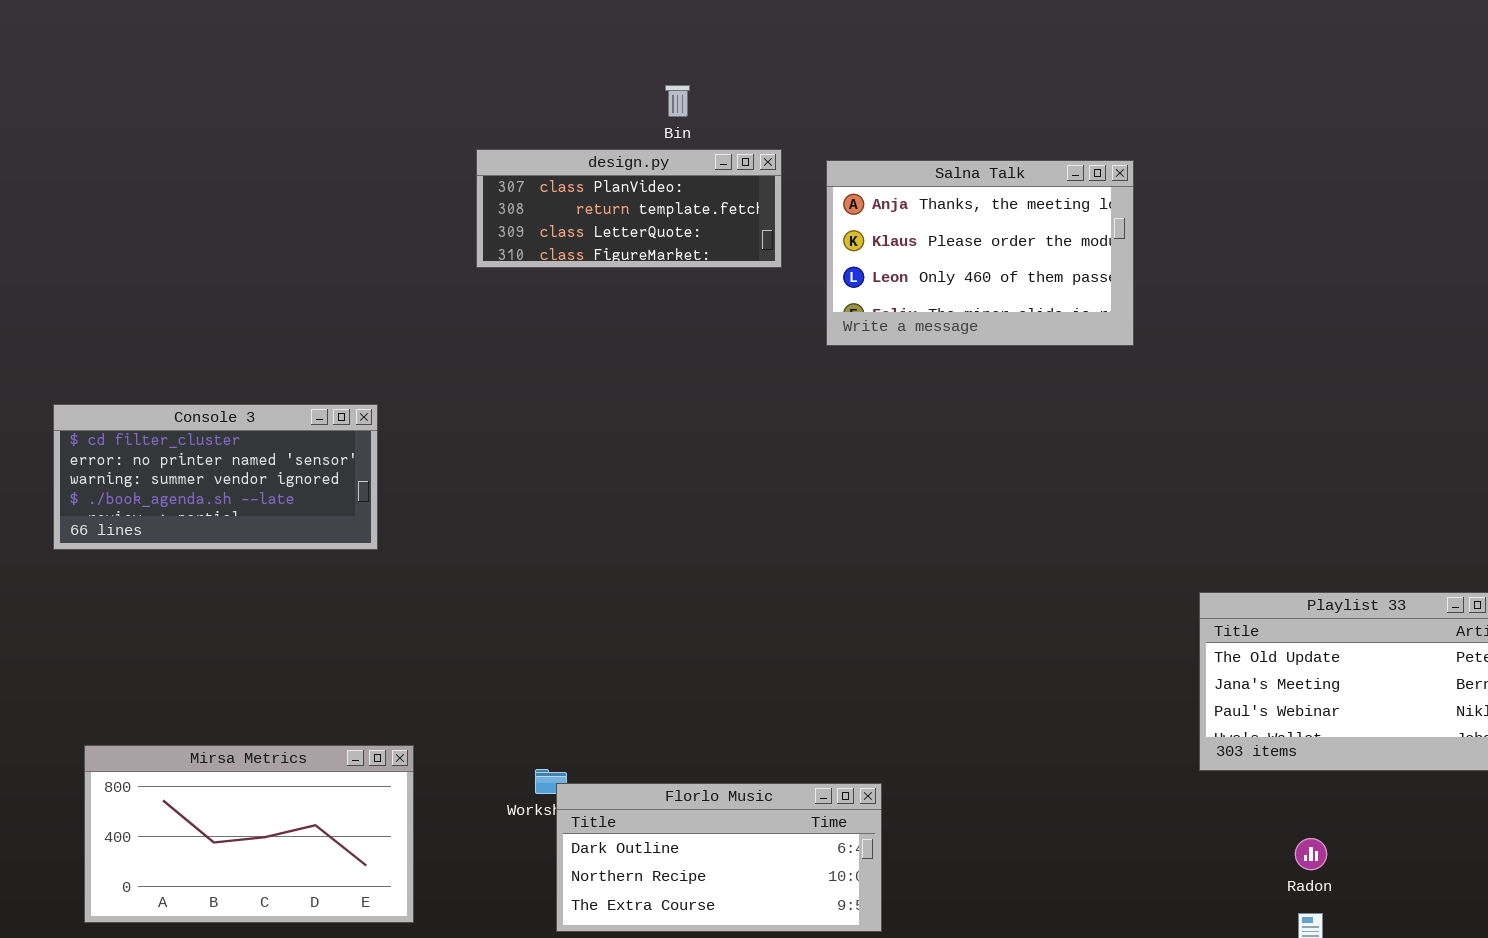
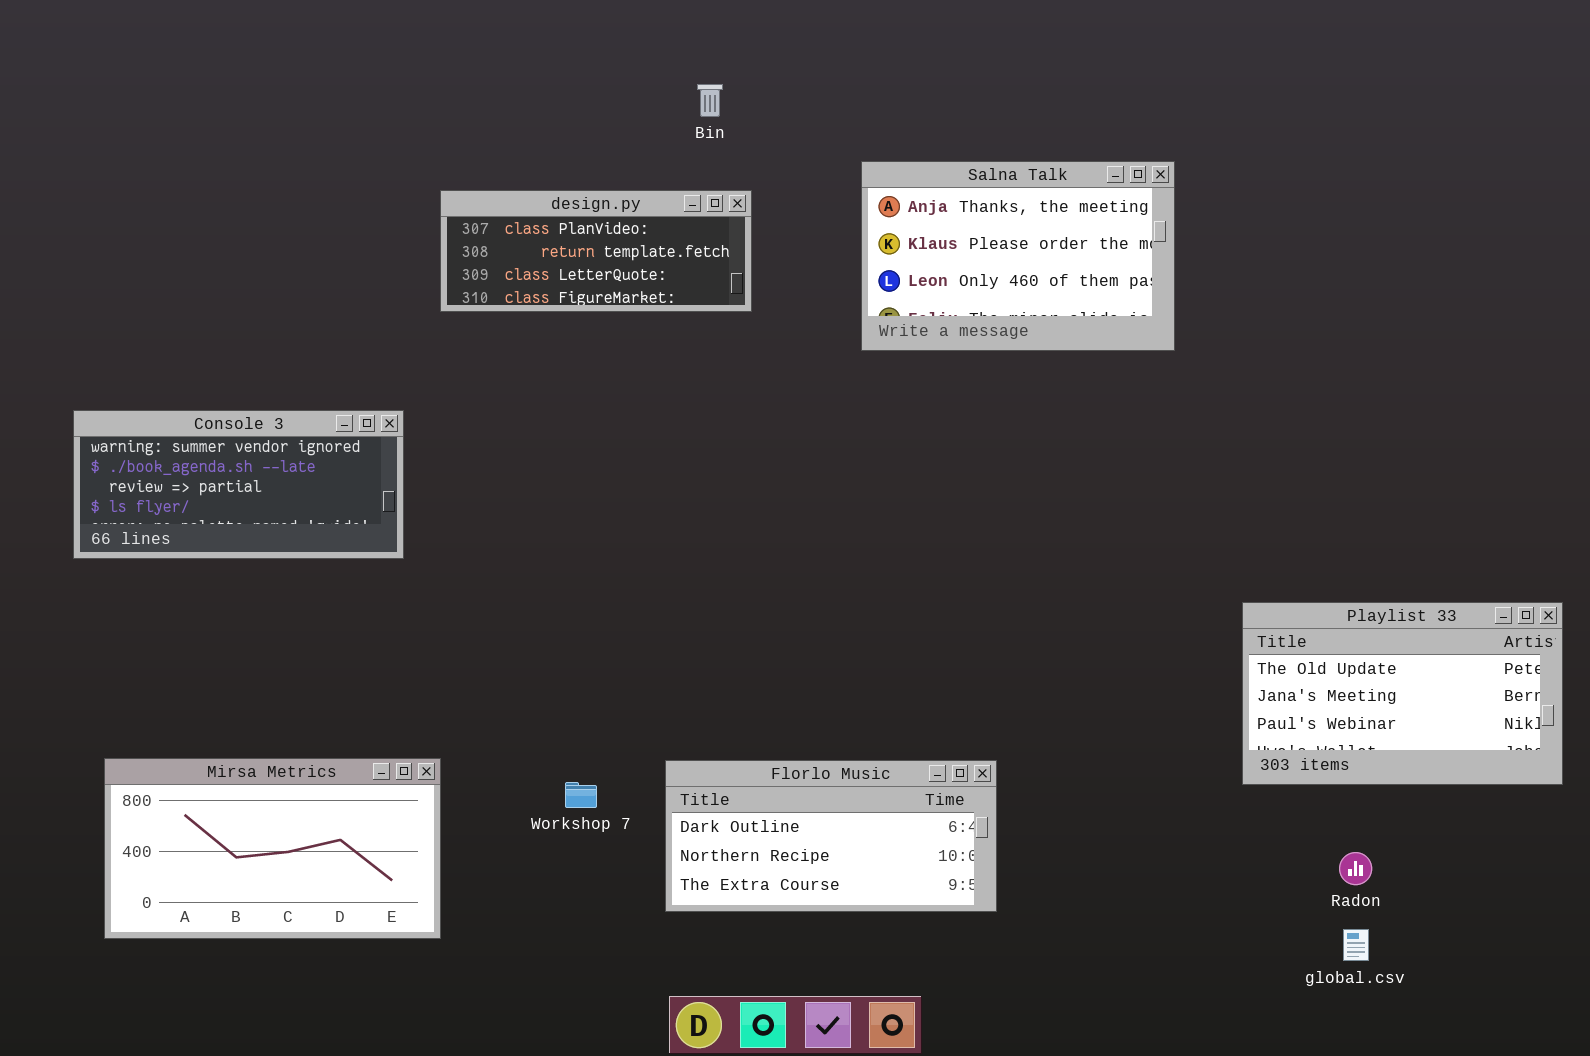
design.py: [476,149,782,268] -> [440,190,752,312], moved
Console 3: [53,404,378,550] -> [73,410,404,559], scrolled down 2 rows
Florlo Music: [556,783,882,932] -> [665,760,997,912], moved

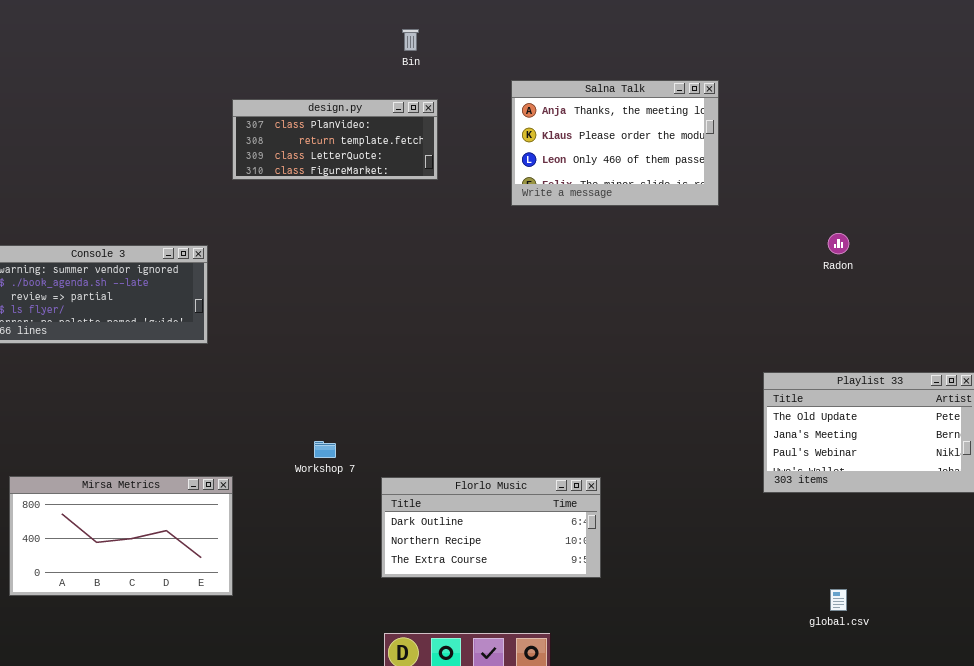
Workshop 7: [565,782,597,808] -> [314,441,336,458], moved
Radon: [1339,852,1372,885] -> [828,233,849,254], moved

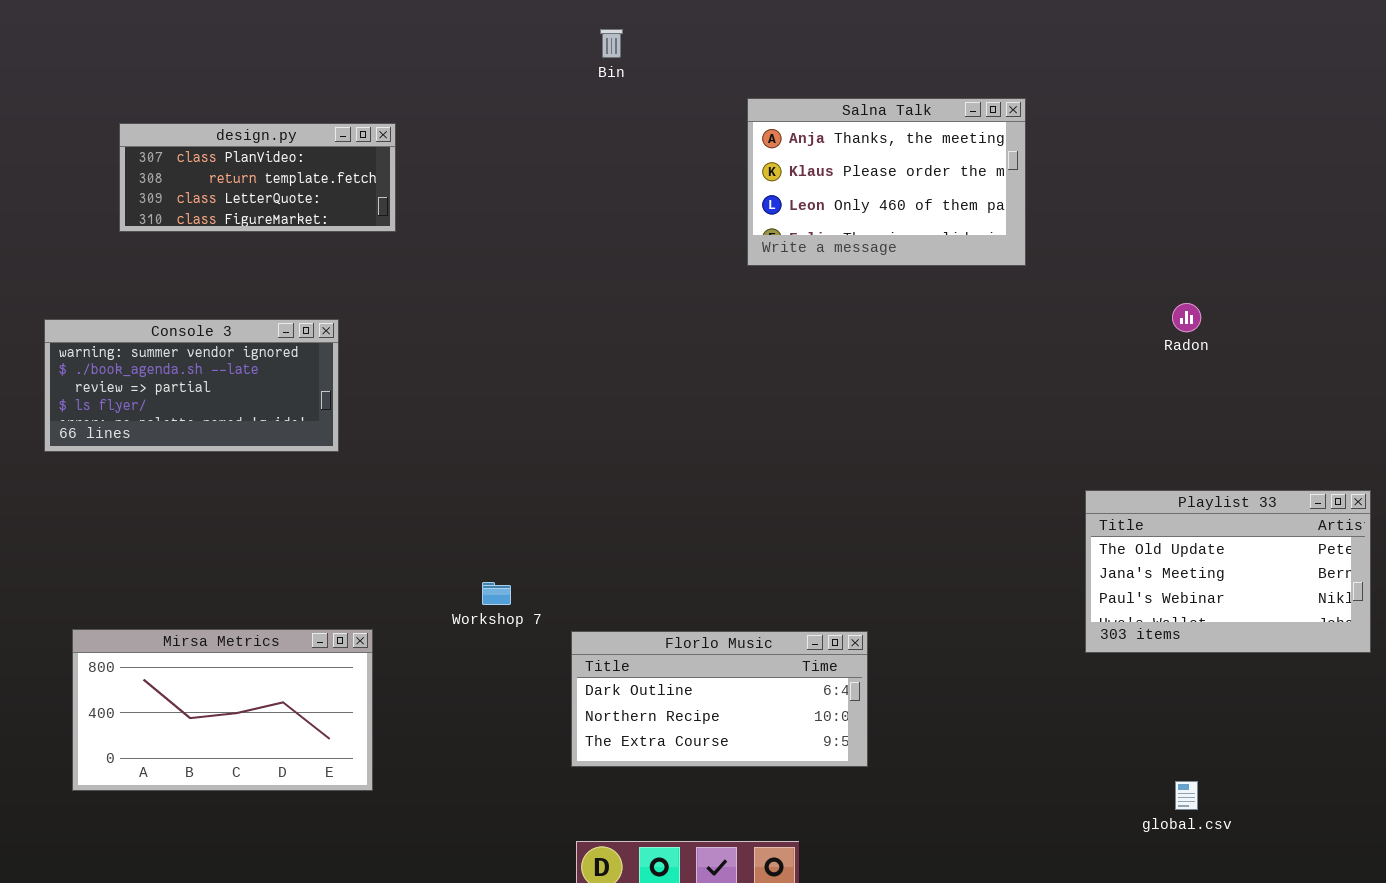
design.py: [232,99,438,180] -> [119,123,396,232], moved

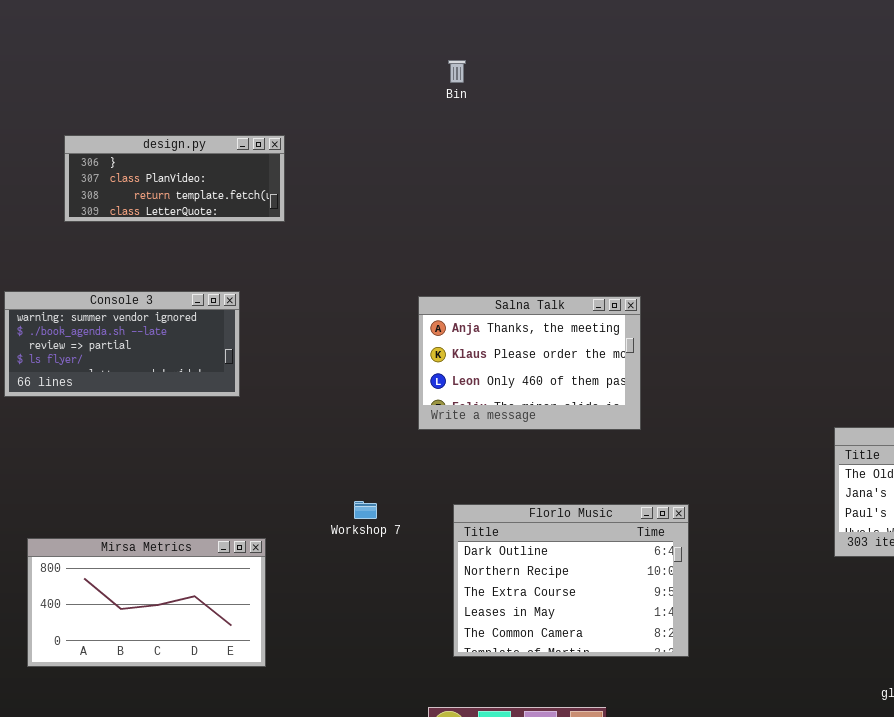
Salna Talk: [747,98,1026,266] -> [418,296,641,430], moved
design.py: [119,123,396,232] -> [64,135,285,222], scrolled up 1 row
Florlo Music: [571,631,868,767] -> [453,504,689,657], moved, resized

